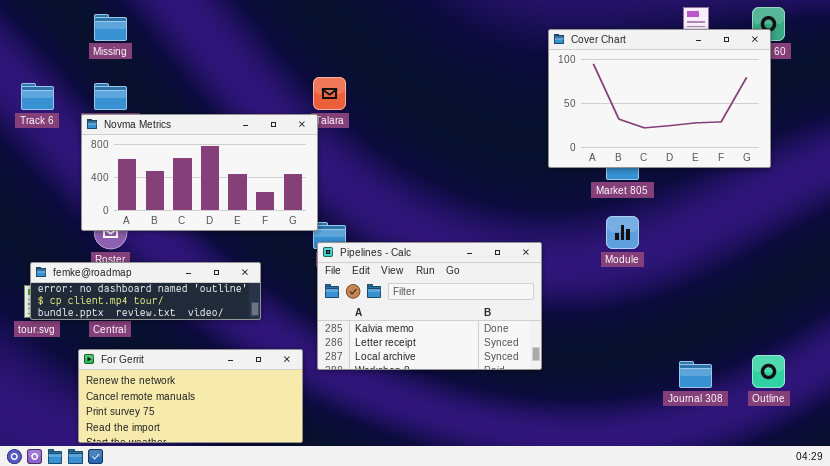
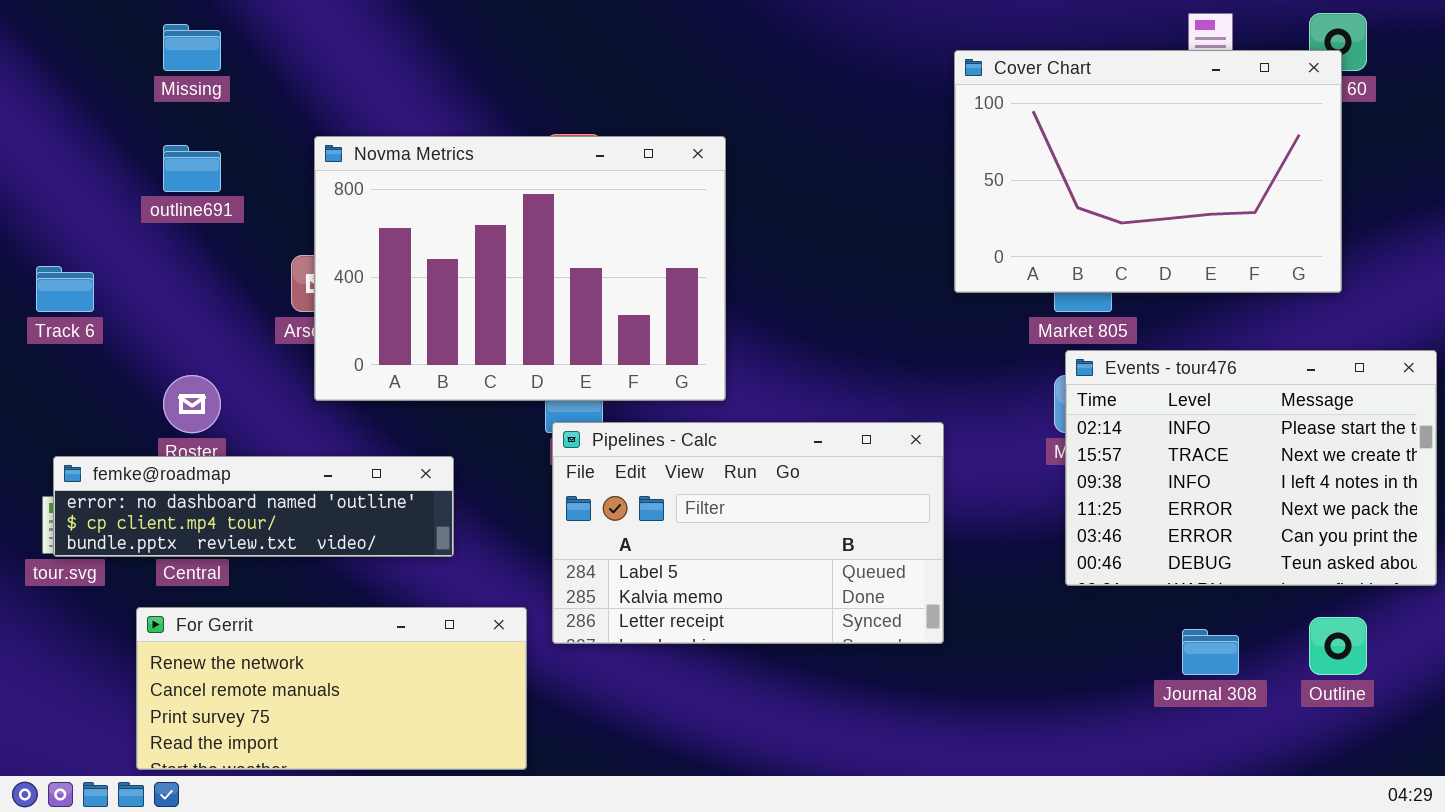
Track 6: [21,83,54,110] -> [36,266,94,312], moved
Novma Metrics: [81,114,318,231] -> [314,136,726,401], moved, resized
Events - tour476: none -> [1065,350,1437,586], opened
Pipelines - Calc: [317,242,542,370] -> [552,422,944,644], scrolled up 1 row

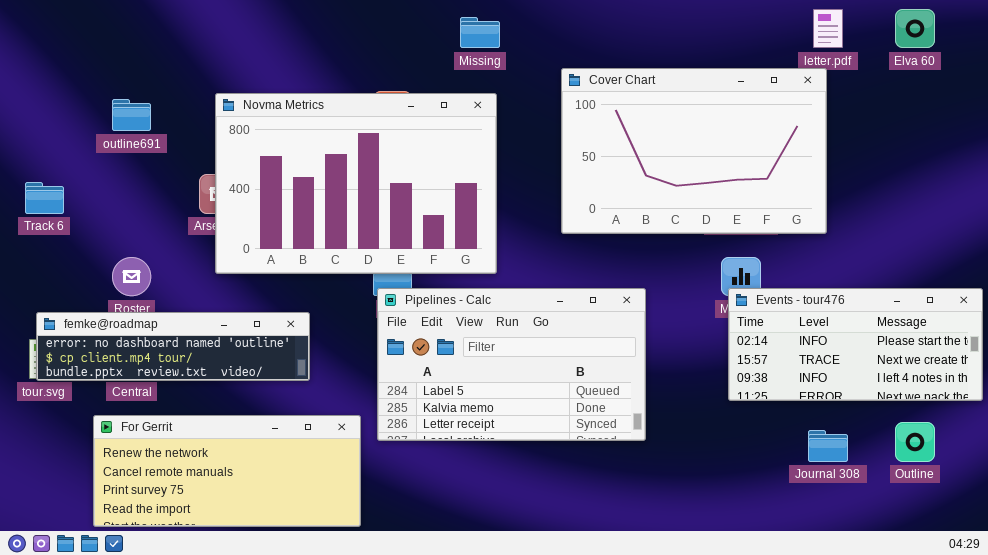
Missing: [163,24,221,71] -> [460,17,500,48], moved
Cover Chart: [954,50,1342,293] -> [561,68,827,234], moved
Events - tour476: [1065,350,1437,586] -> [728,288,983,401], resized

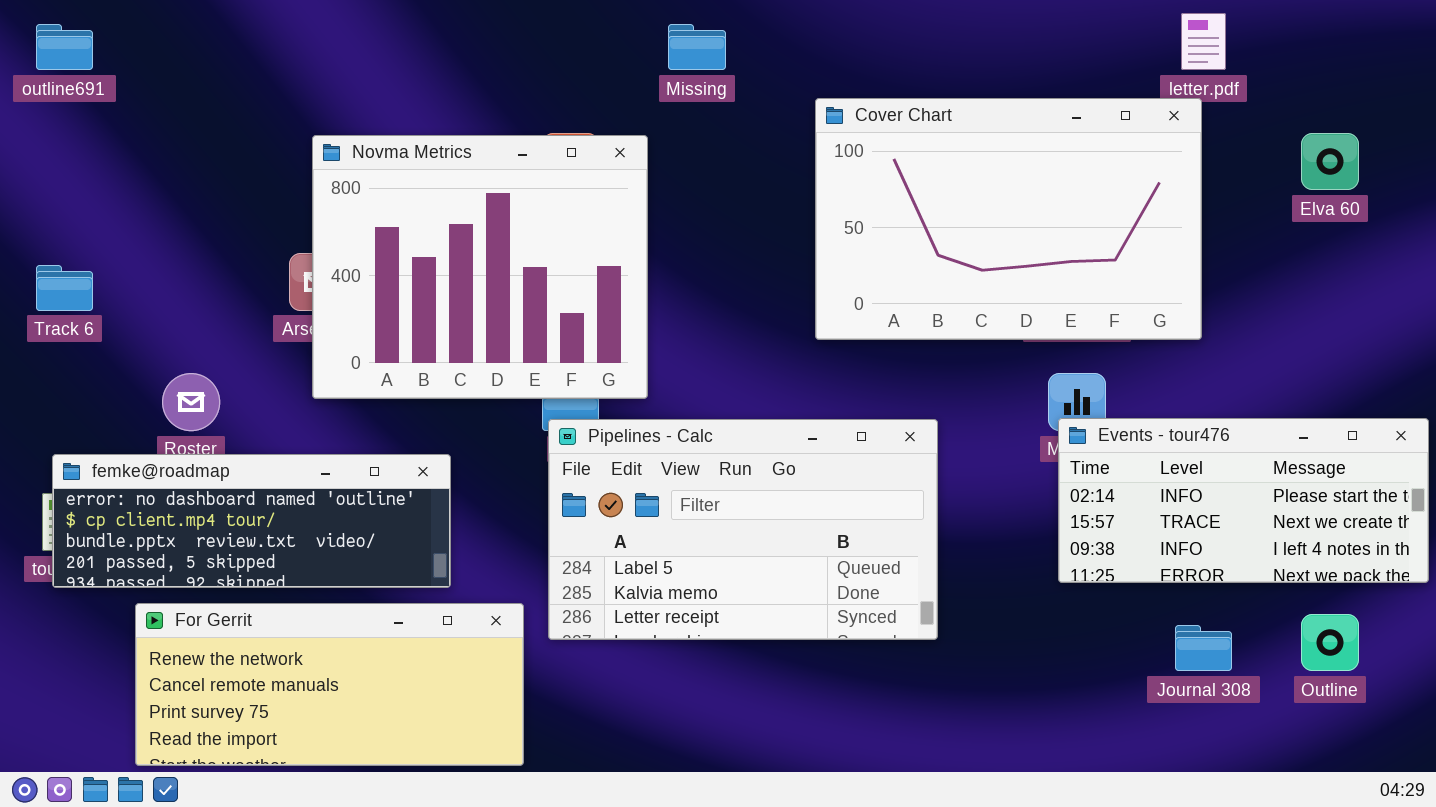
Elva 60: [895,9,935,48] -> [1301,133,1359,190], moved
Novma Metrics: [215,93,497,274] -> [312,135,648,399], resized
outline691: [112,99,151,131] -> [36,24,93,70], moved
femke@roadmap: [36,312,310,381] -> [52,454,451,588], resized

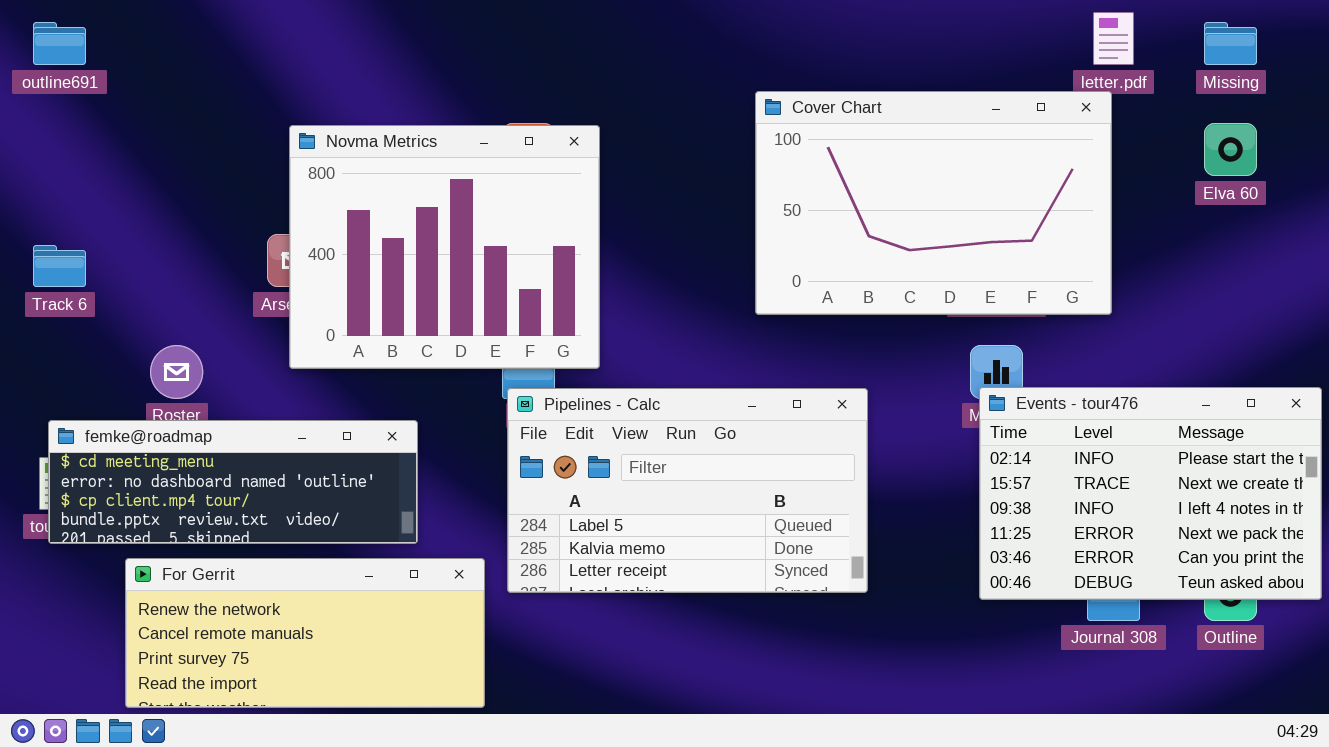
Missing: [668,24,726,70] -> [1204,22,1257,65], moved
Events - tour476: [1058,418,1429,583] -> [979,387,1322,600], resized
femke@roadmap: [52,454,451,588] -> [48,420,418,544], scrolled up 1 row

